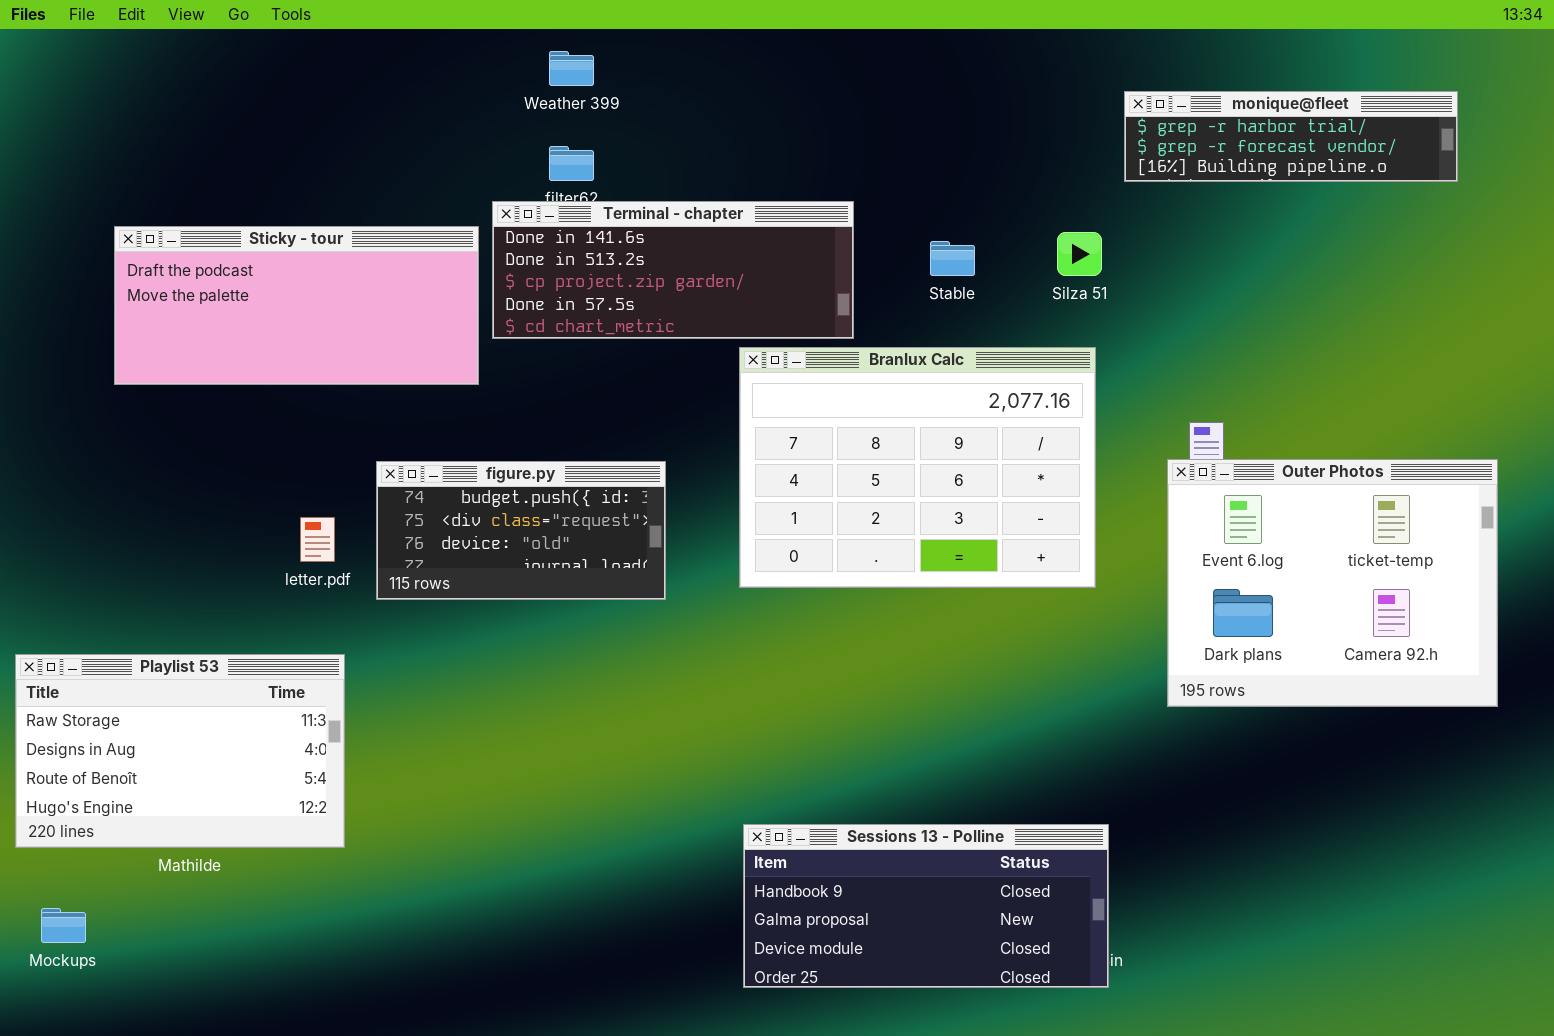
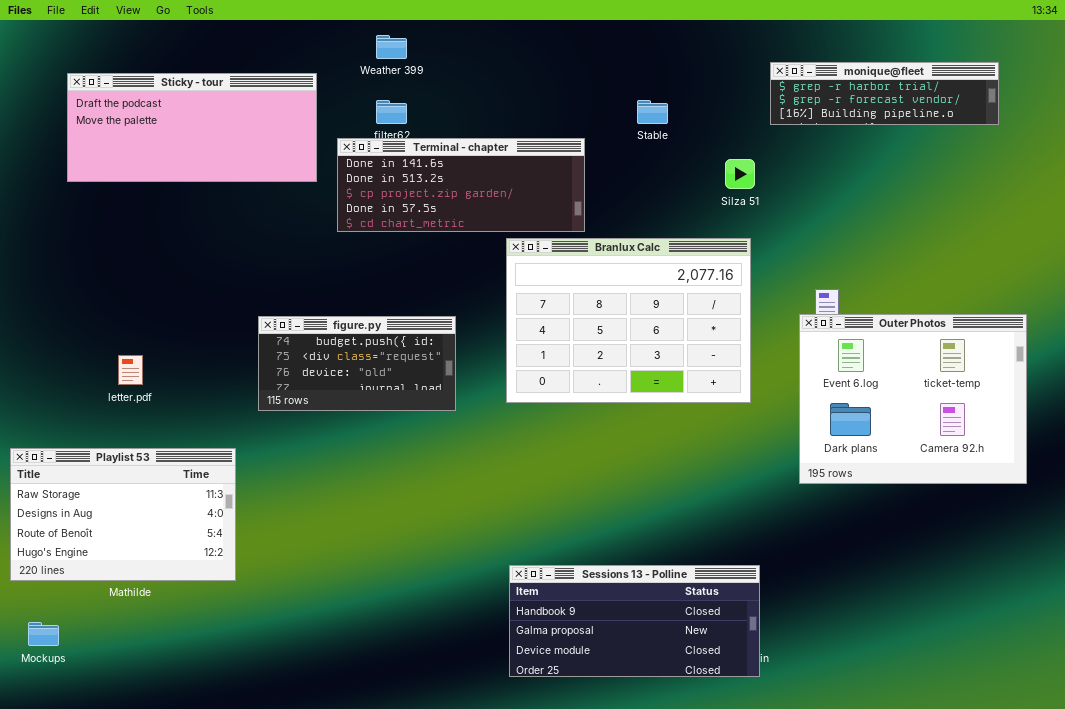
Sticky - tour: [114,226,479,385] -> [67,73,317,182], moved
Stable: [930,241,975,276] -> [637,100,668,124], moved
letter.pdf: [300,517,335,562] -> [118,355,143,385], moved

